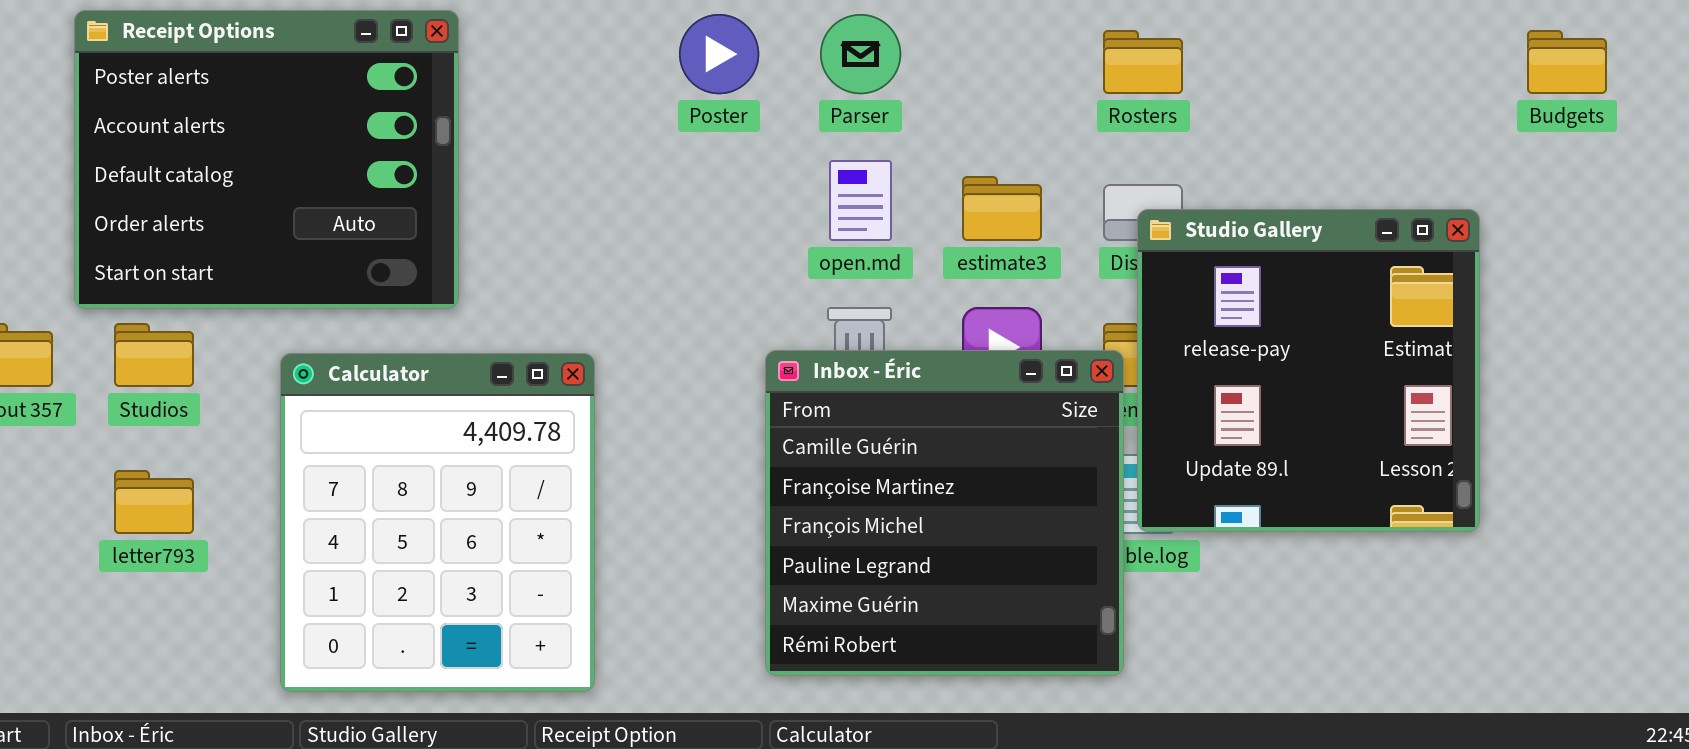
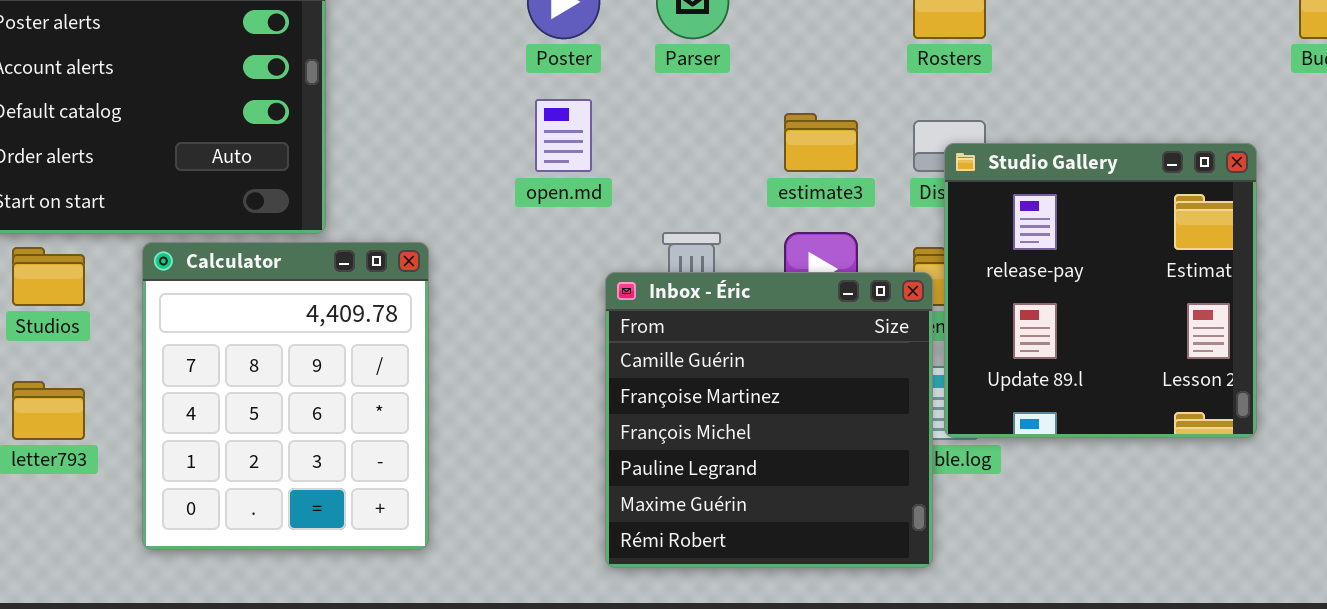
open.md: [829,160,892,241] -> [535,99,592,172], moved
Calculator: [280,353,595,692] -> [142,242,429,550], moved

